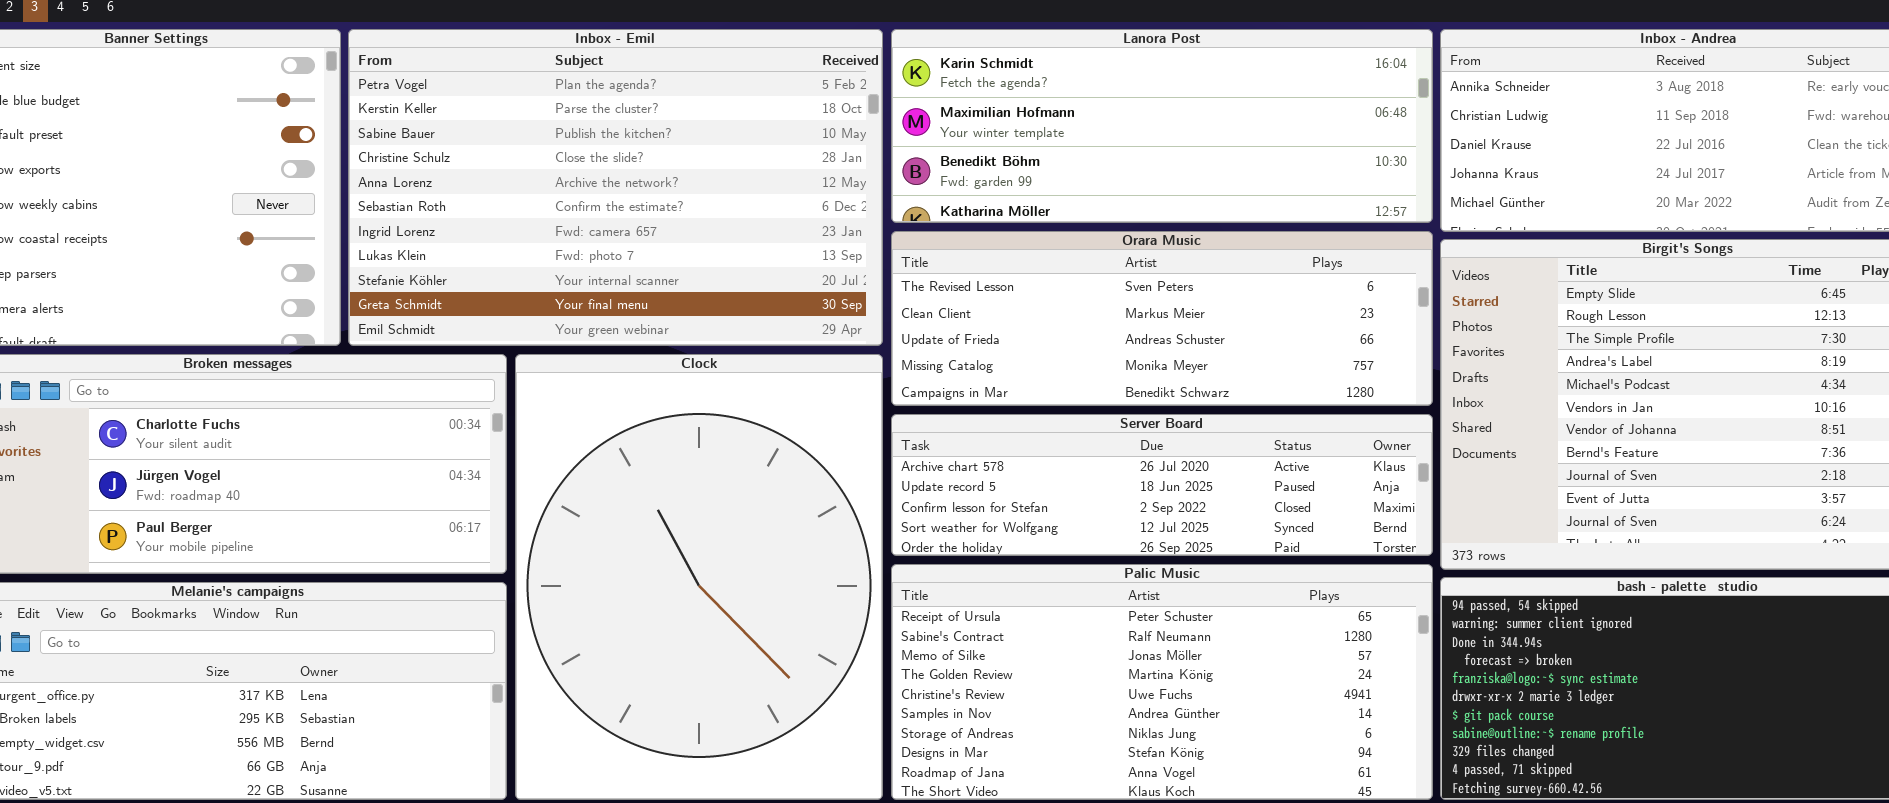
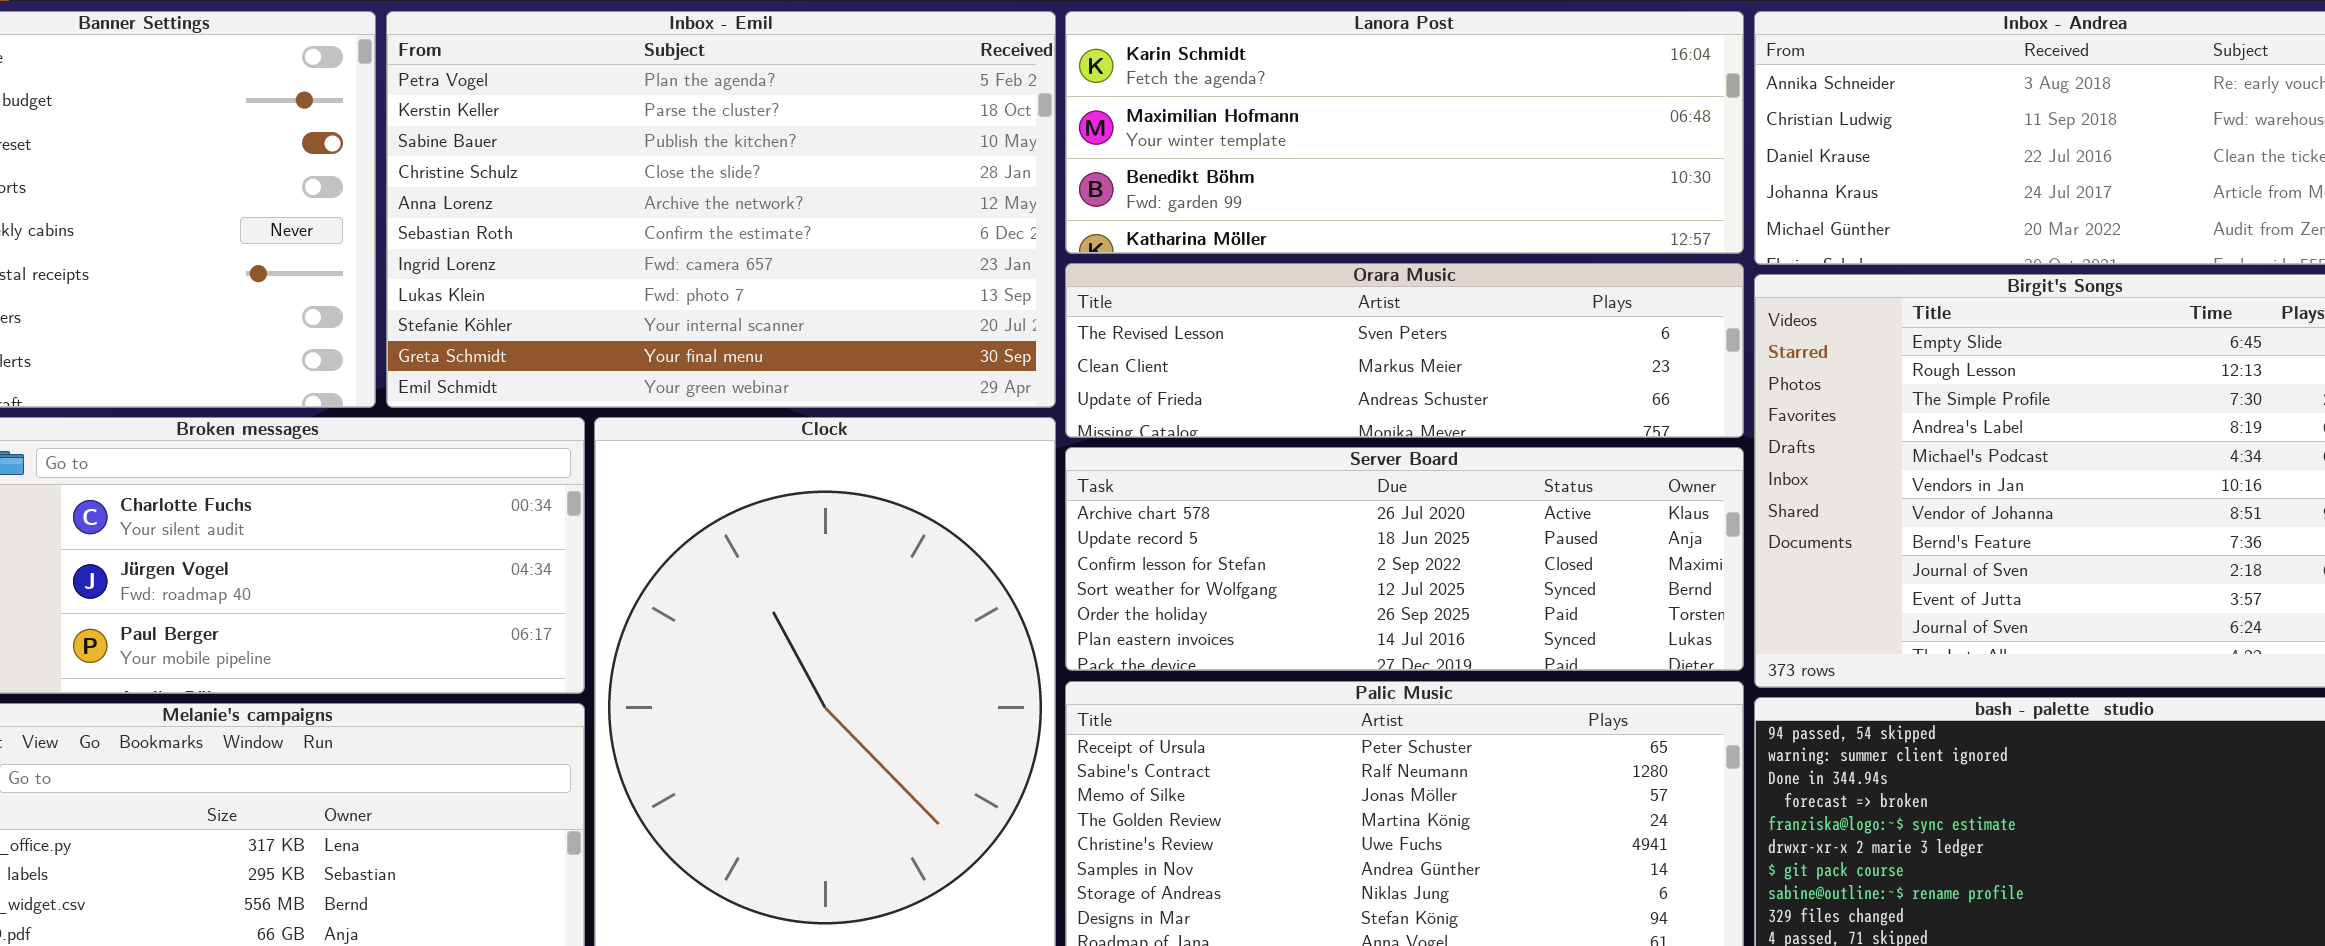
Orara Music: [891,231,1433,406] -> [1065,263,1744,438], resized
Server Board: [891,414,1433,556] -> [1065,447,1744,671], resized

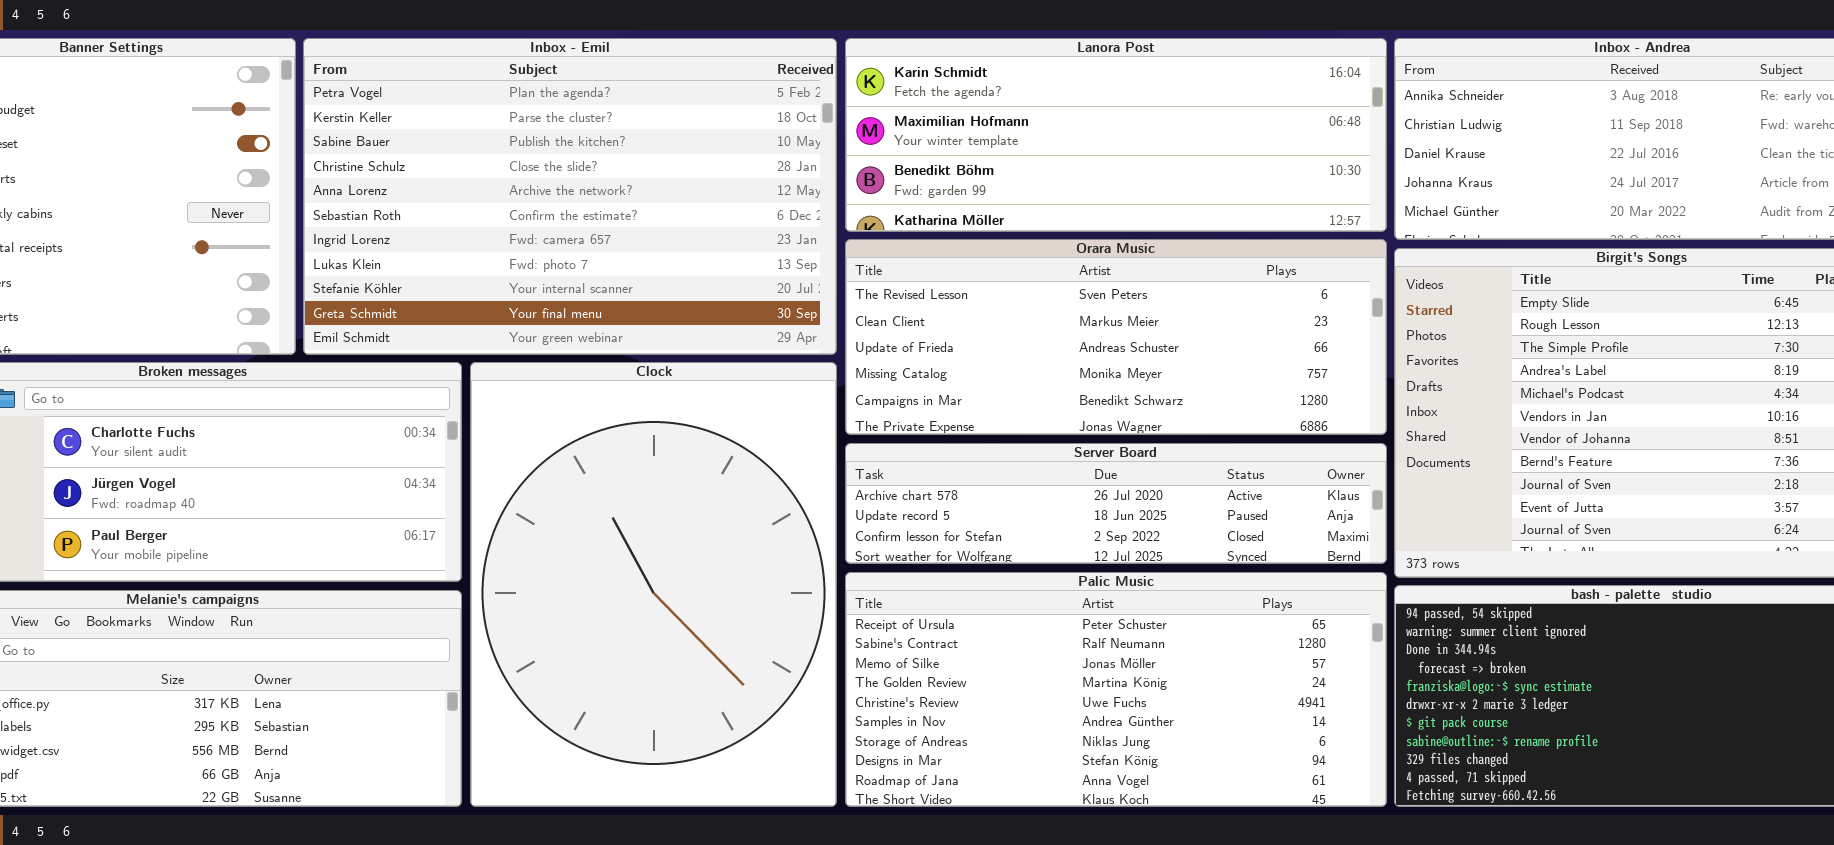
Orara Music: [1065,263,1744,438] -> [845,239,1387,435], resized
Server Board: [1065,447,1744,671] -> [845,443,1387,564], resized

